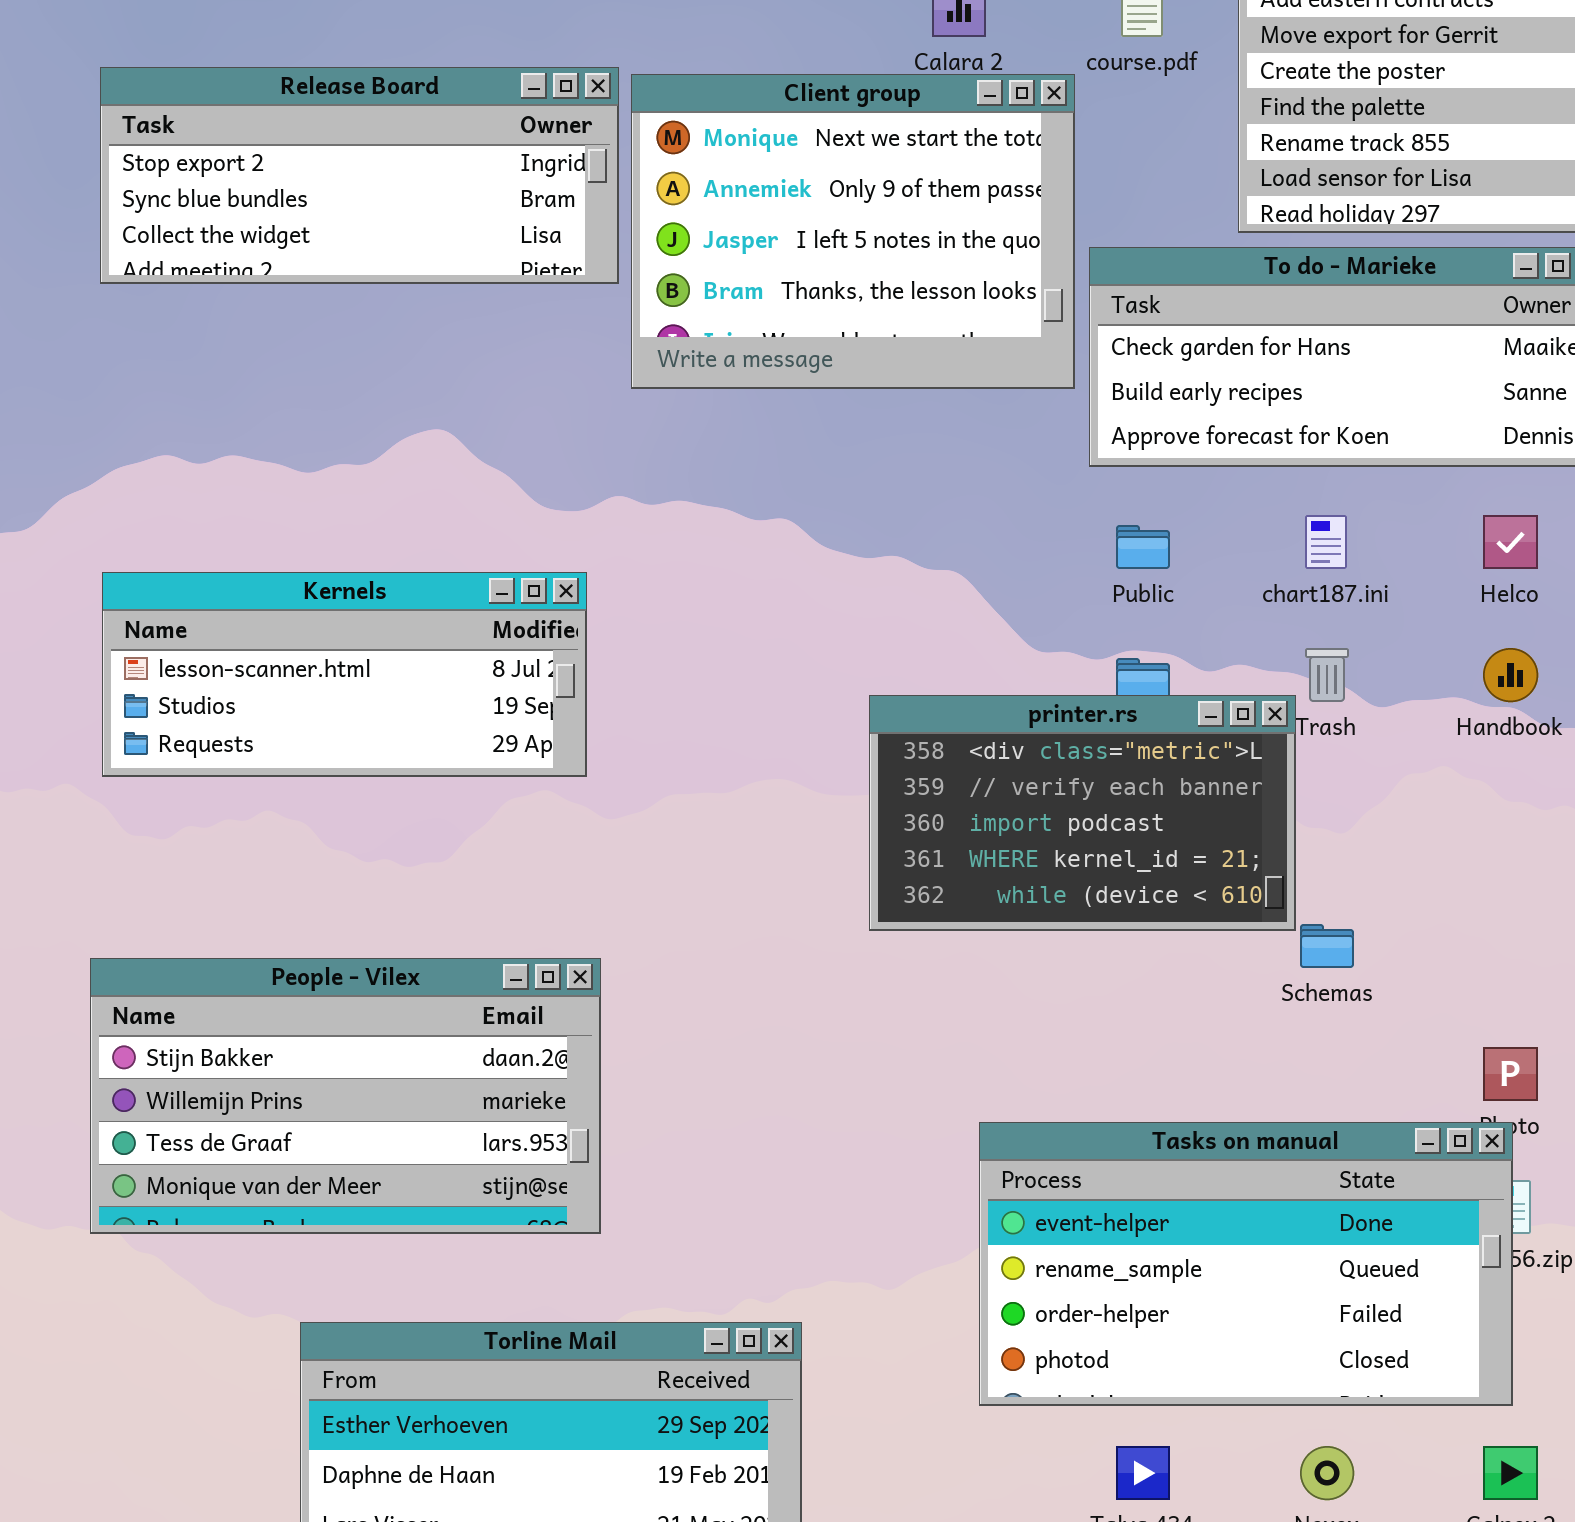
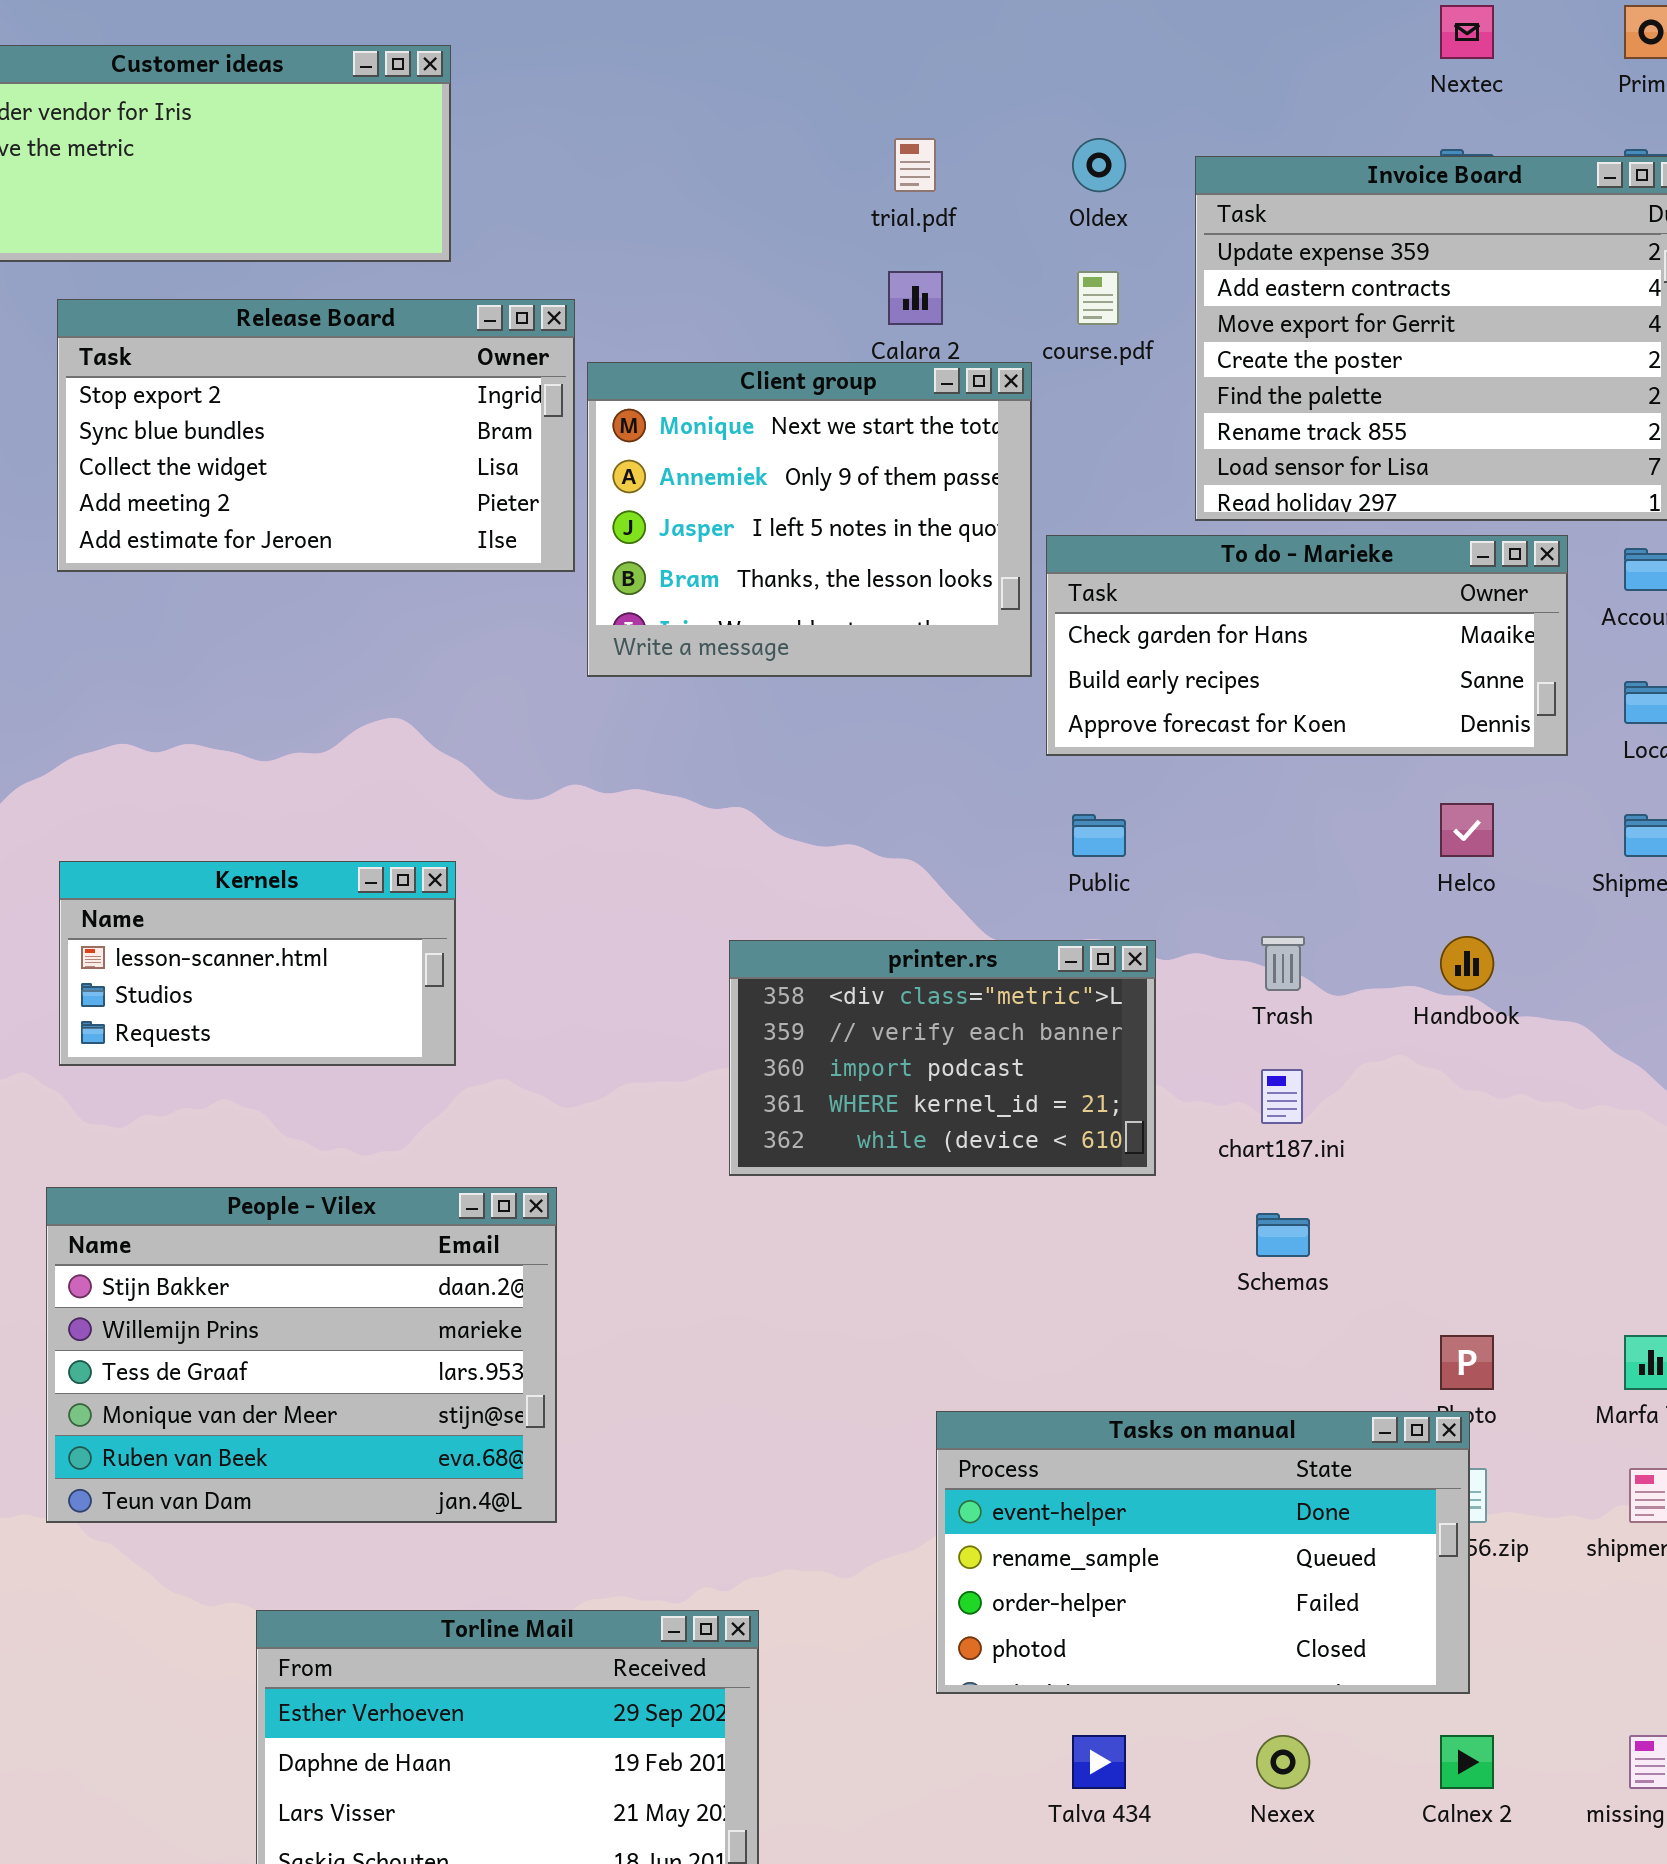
Release Board: [100,67,619,284] -> [57,299,575,572], resized
chart187.ini: [1305,515,1347,569] -> [1261,1069,1303,1124], moved
Kernels: [102,572,587,777] -> [59,861,456,1066], resized
printer.rs: [869,695,1296,931] -> [729,940,1156,1176], moved
People - Vilex: [90,958,601,1234] -> [46,1187,557,1523], resized

